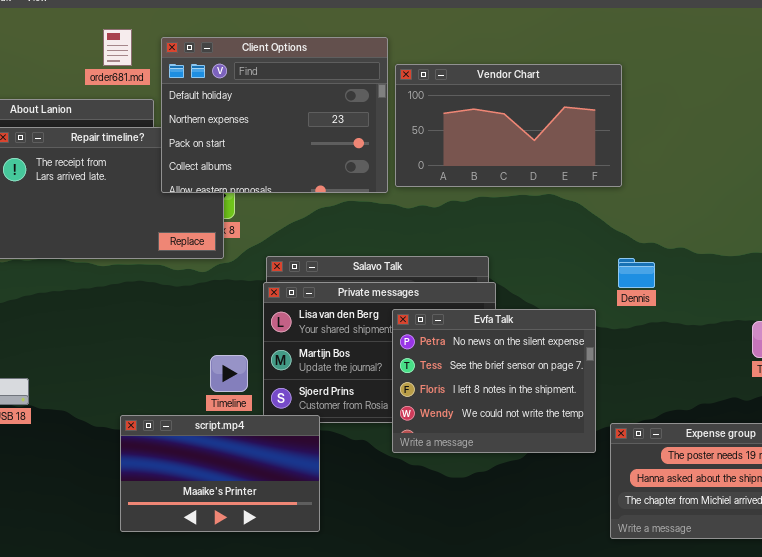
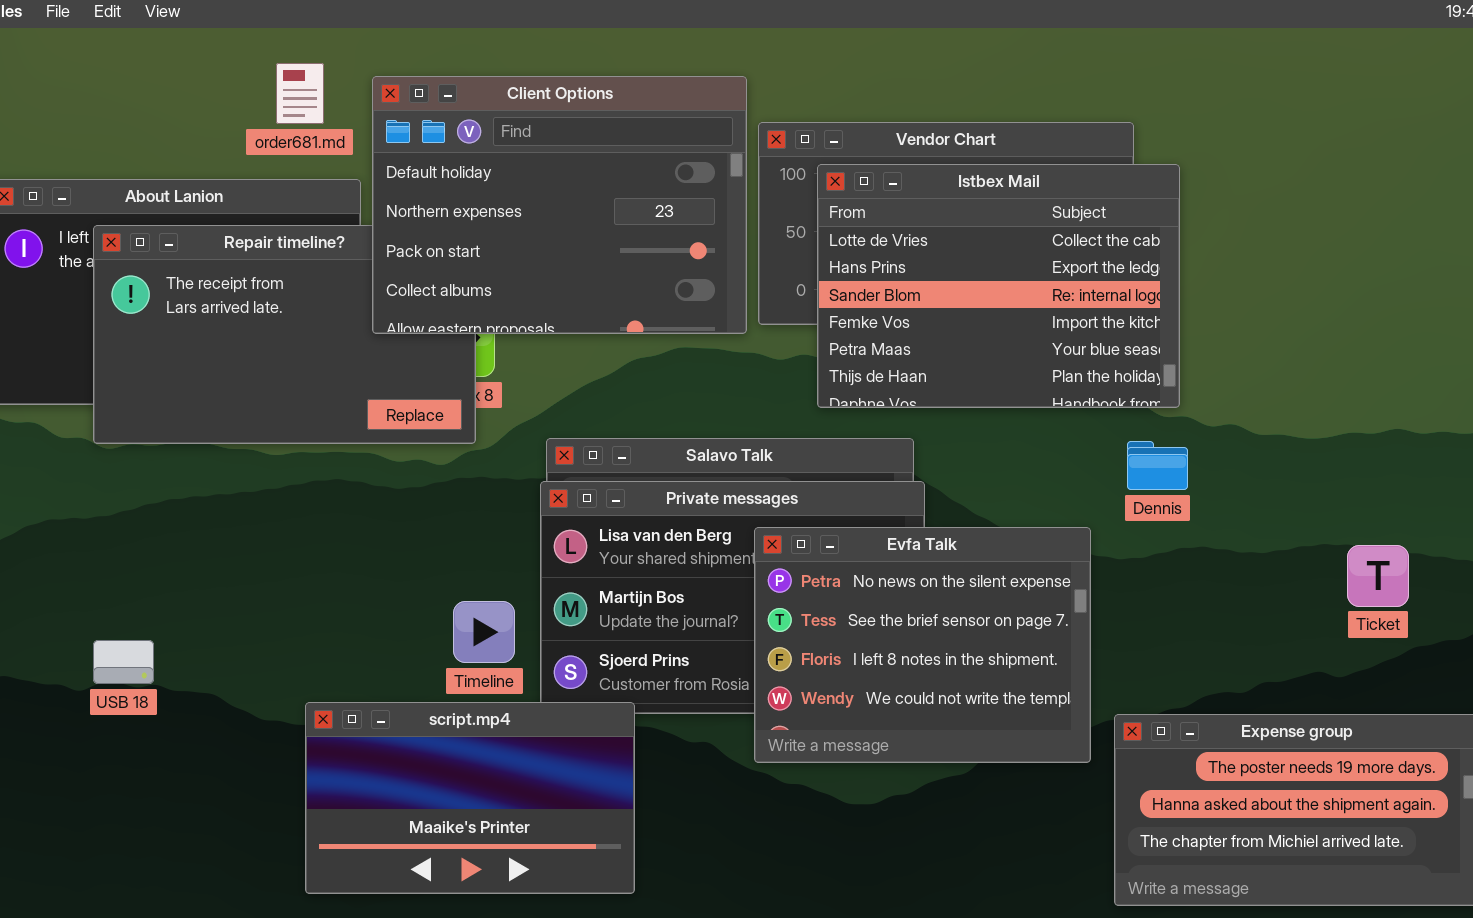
Istbex Mail: none -> [817,164,1180,408], opened

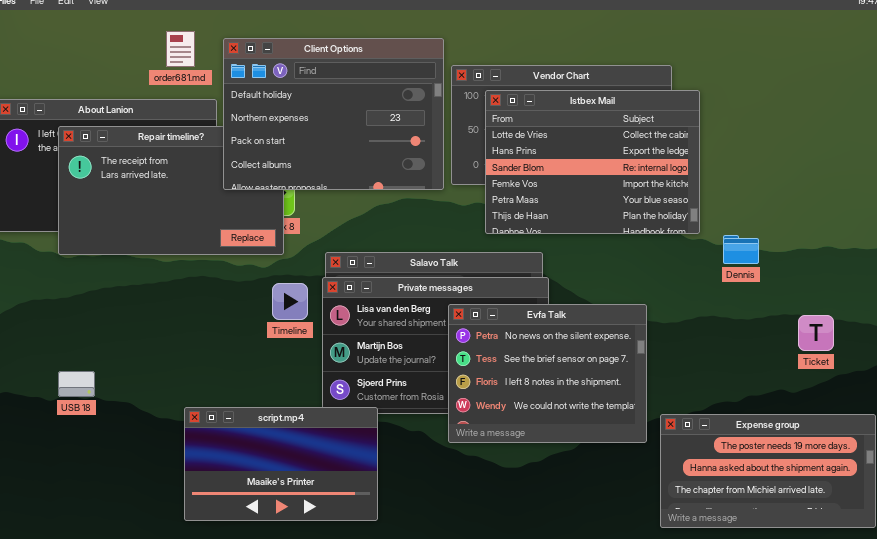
Dennis: [1127,441,1188,490] -> [723,235,759,264], moved
Timeline: [453,601,515,663] -> [272,283,308,320], moved

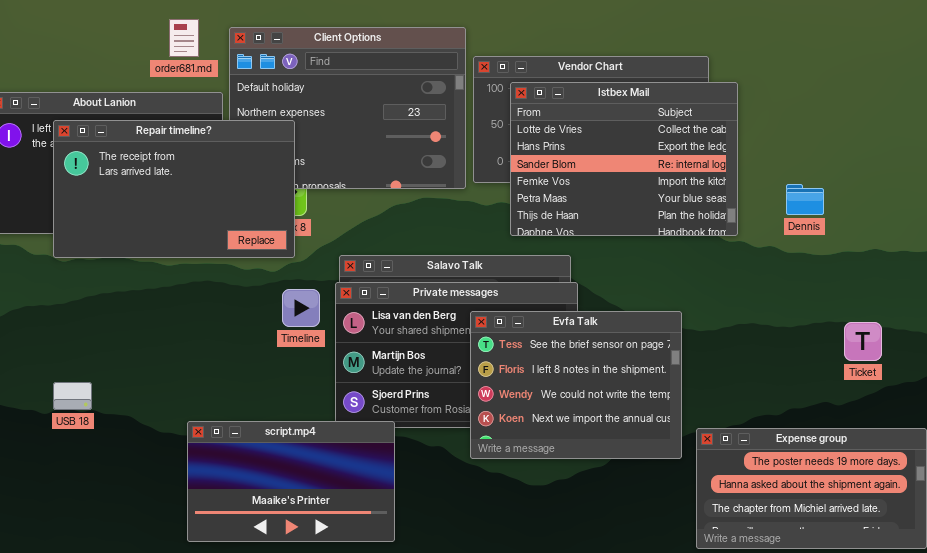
Repair timeline?: [58,126,284,255] -> [53,120,295,258], raised
Dennis: [723,235,759,264] -> [786,184,824,215], moved
Evfa Talk: [448,304,647,443] -> [470,311,682,459], scrolled down 1 row

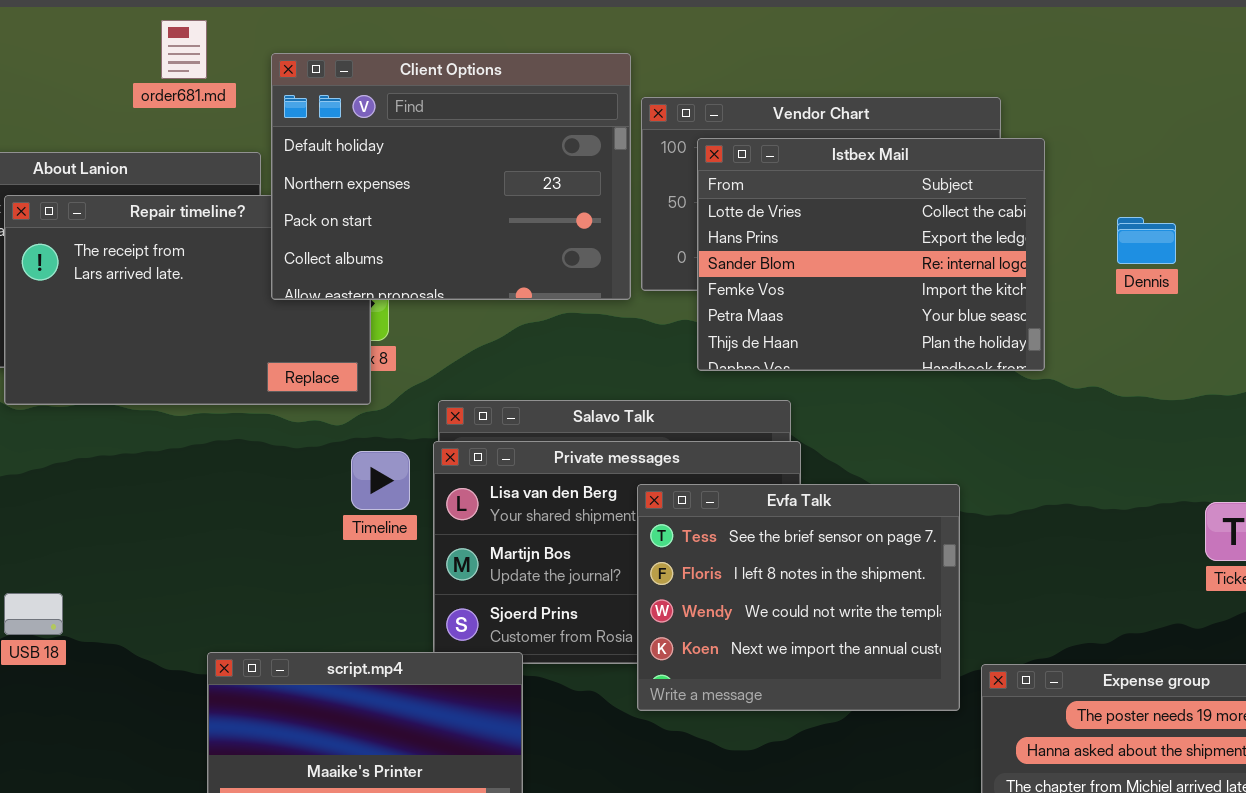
order681.md: [169,19,199,57] -> [161,20,207,79], moved
Client Options: [229,27,466,189] -> [271,53,631,300], raised
Dennis: [786,184,824,215] -> [1117,217,1176,264], moved

